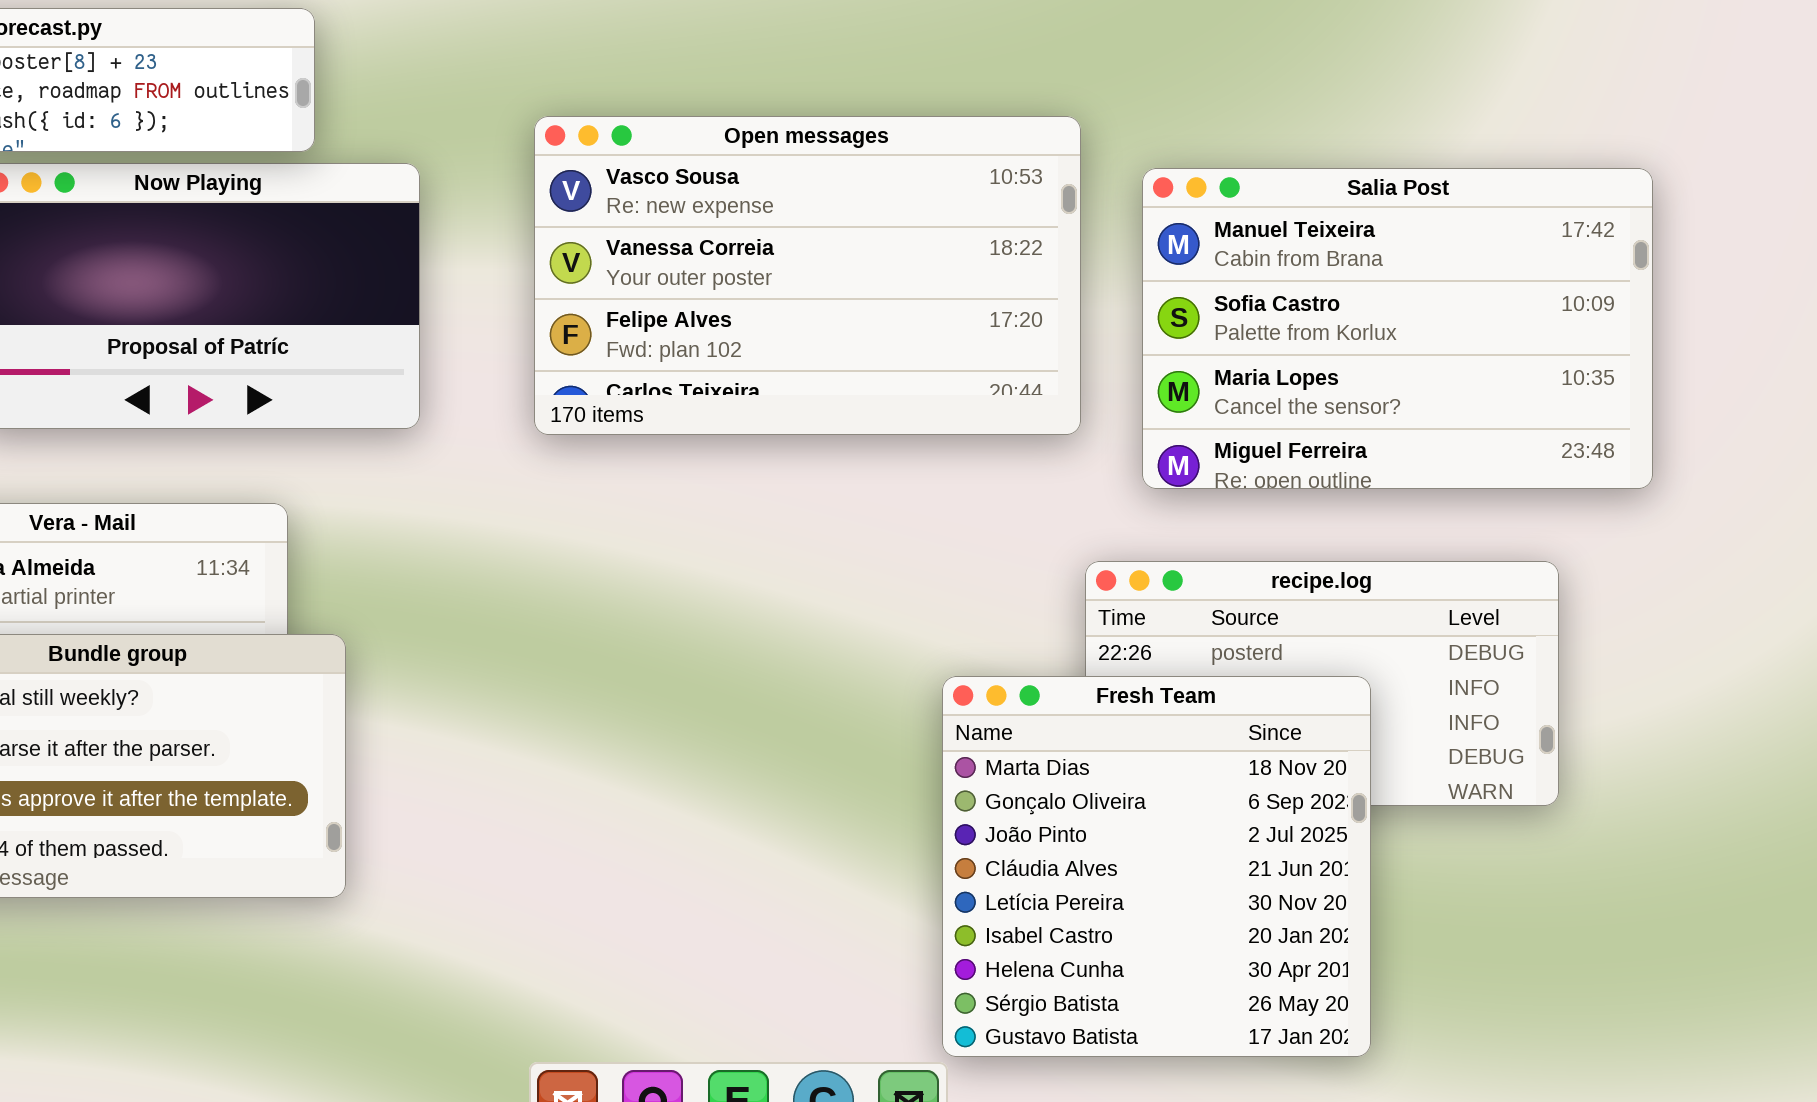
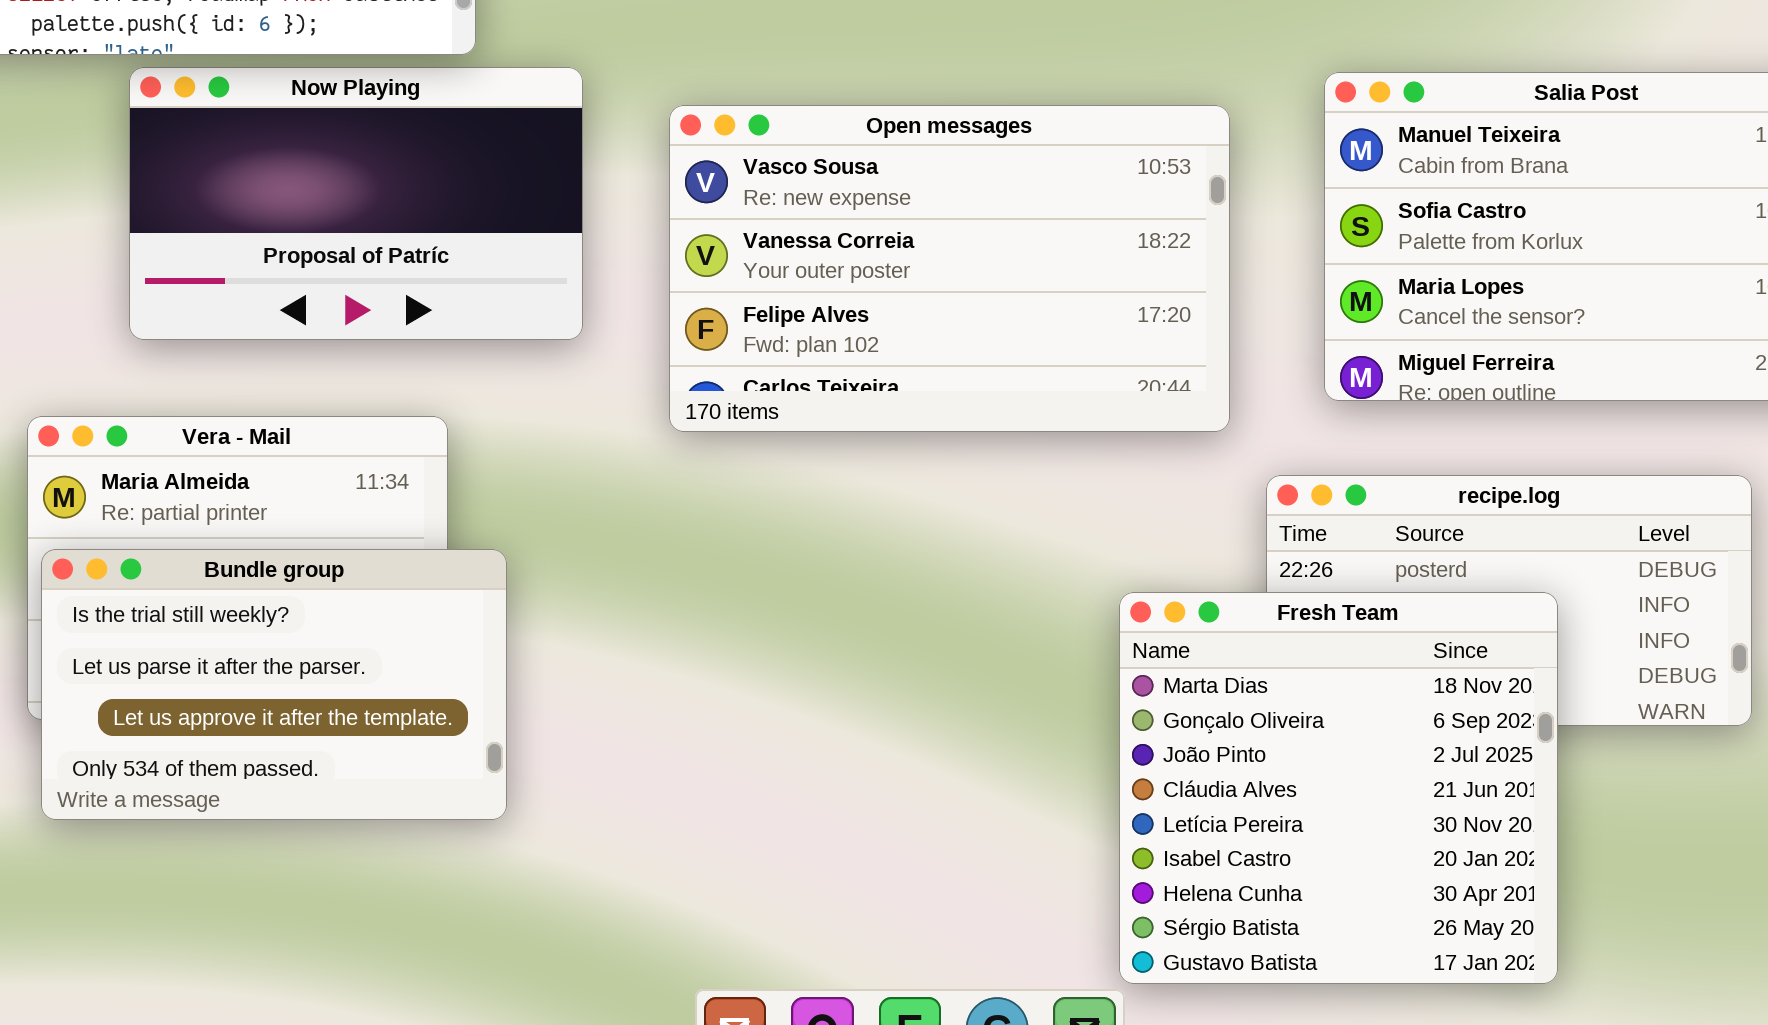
Open messages: [534,116,1081,435] -> [669,105,1230,432], moved

